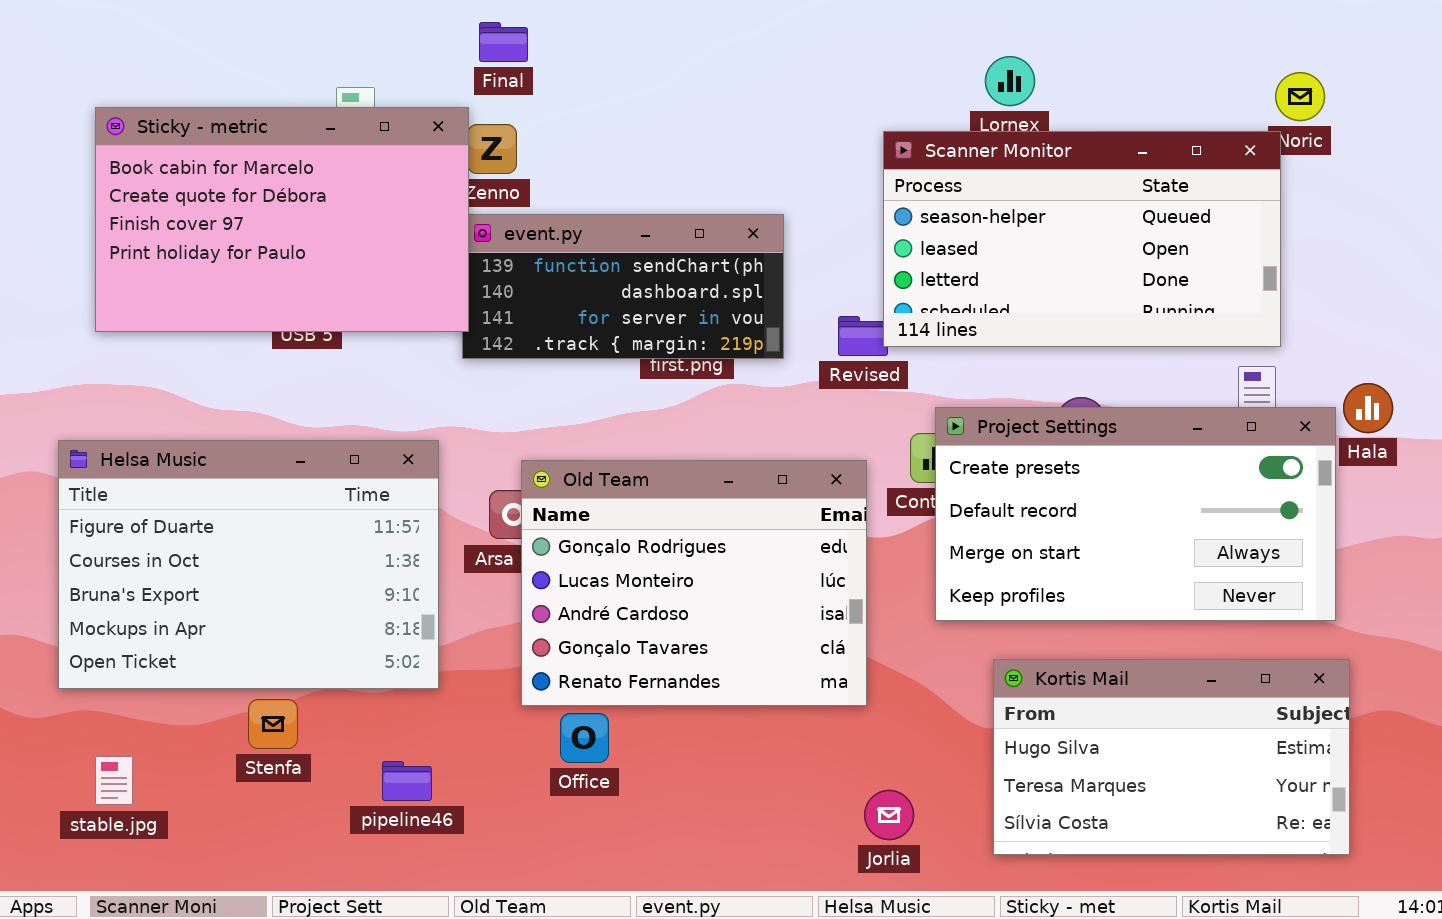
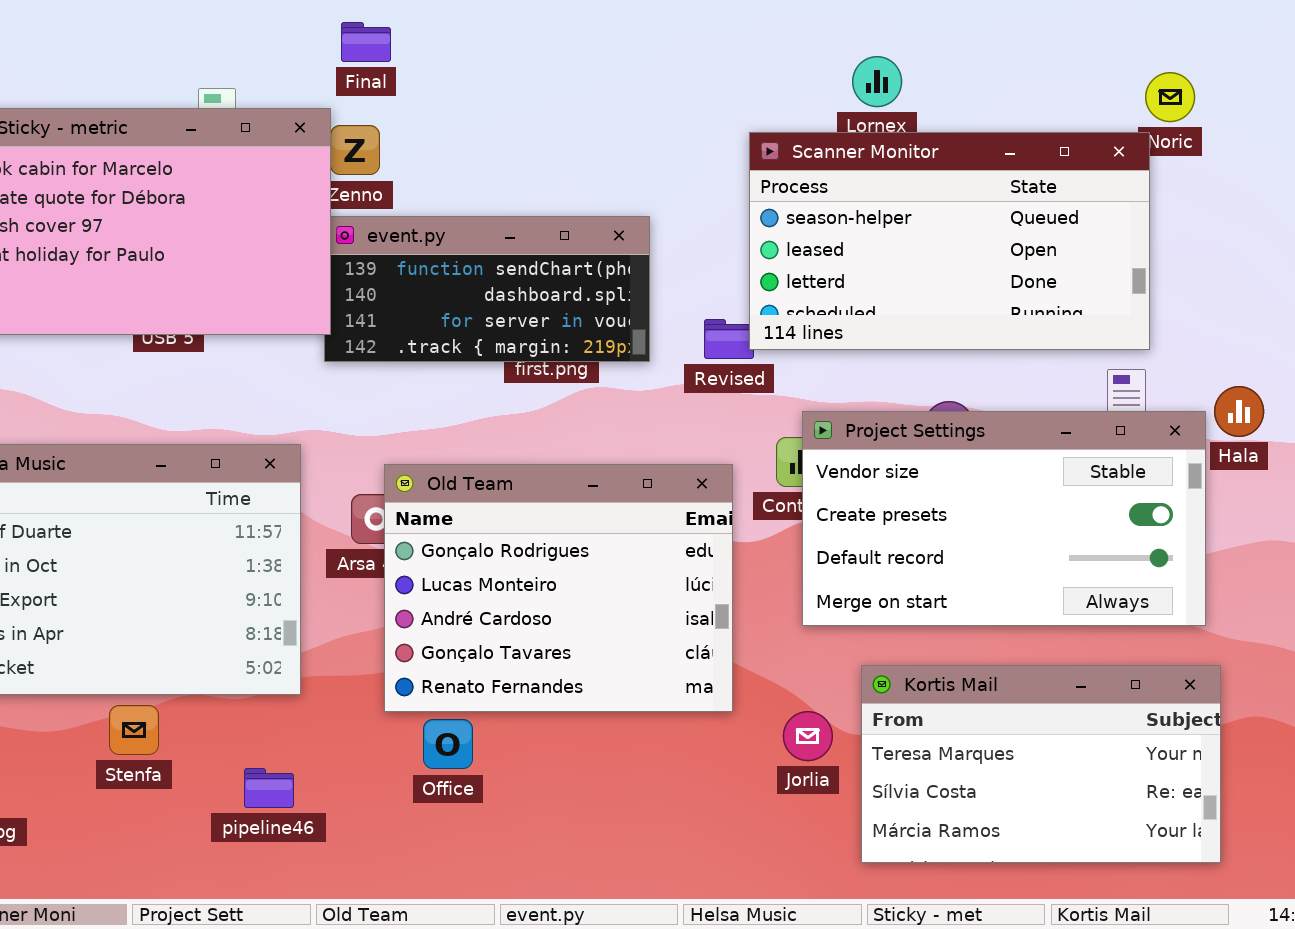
Project Settings: [935,407,1336,621] -> [802,411,1206,626], scrolled up 1 row
Kortis Mail: [993,659,1350,855] -> [861,665,1221,863], scrolled down 1 row
Jorlia: [864,790,914,840] -> [783,711,833,761], moved

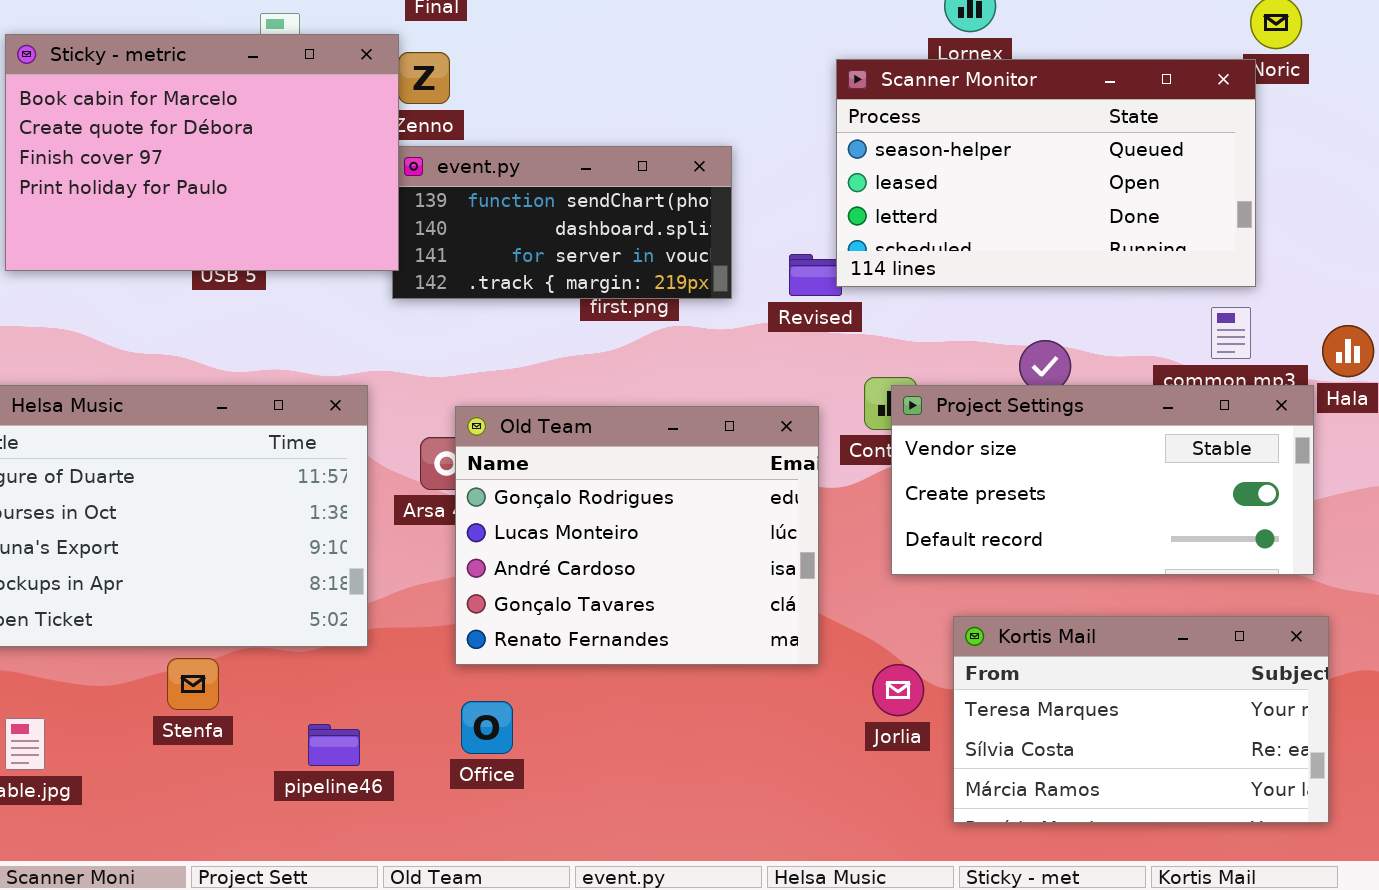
Project Settings: [802,411,1206,626] -> [891,385,1314,575], resized
Office: [423,719,473,769] -> [461,701,513,754], moved

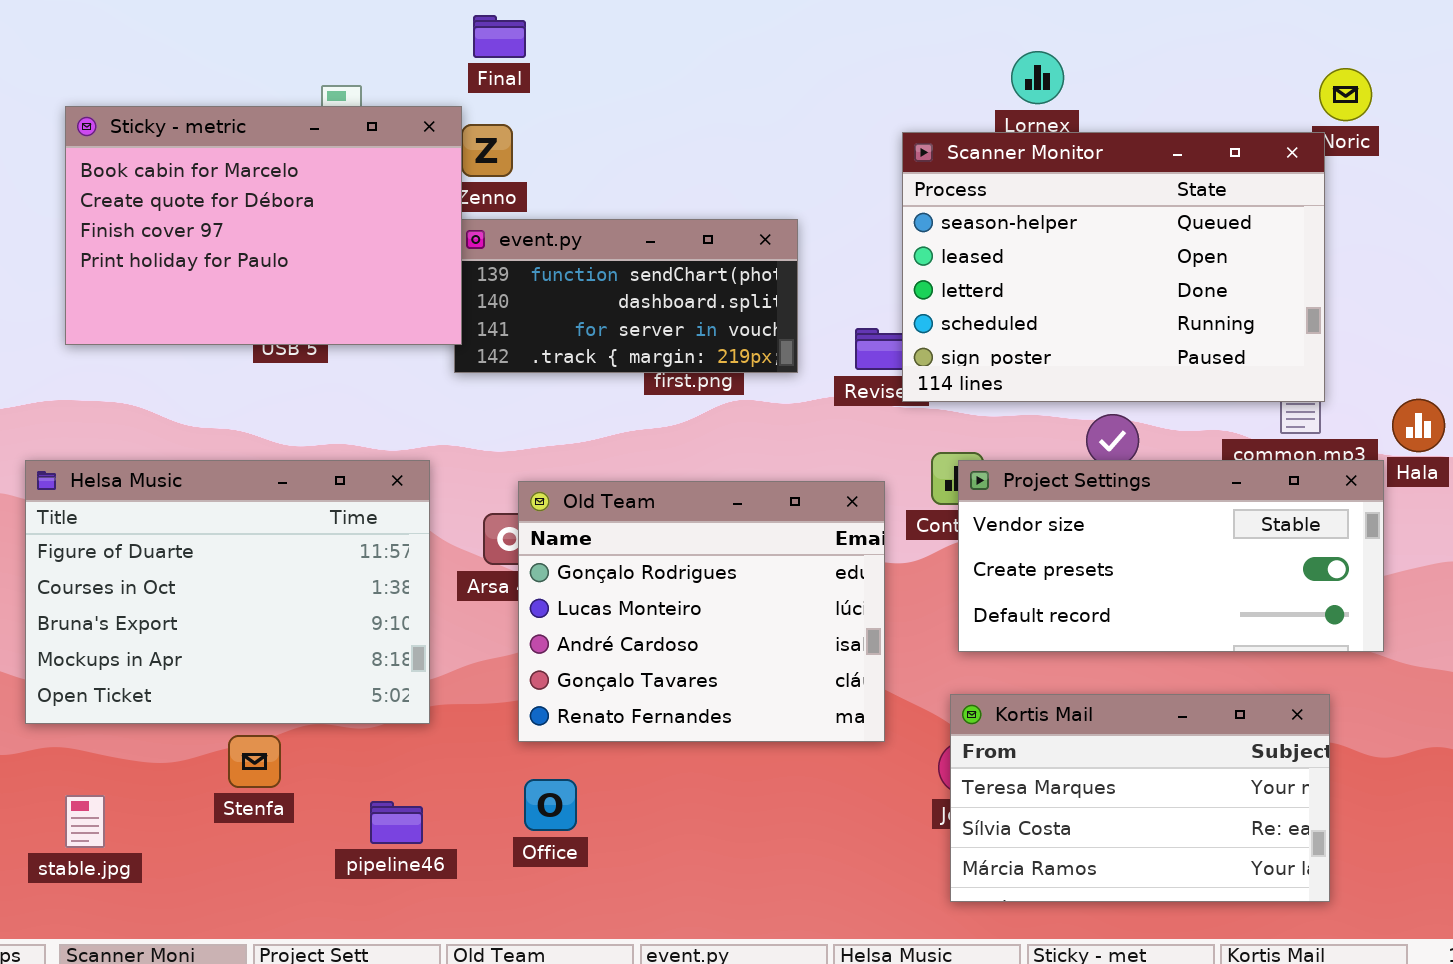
Scanner Monitor: [836,59,1256,287] -> [902,132,1325,402], resized
Kortis Mail: [953,616,1329,823] -> [950,694,1330,902], moved

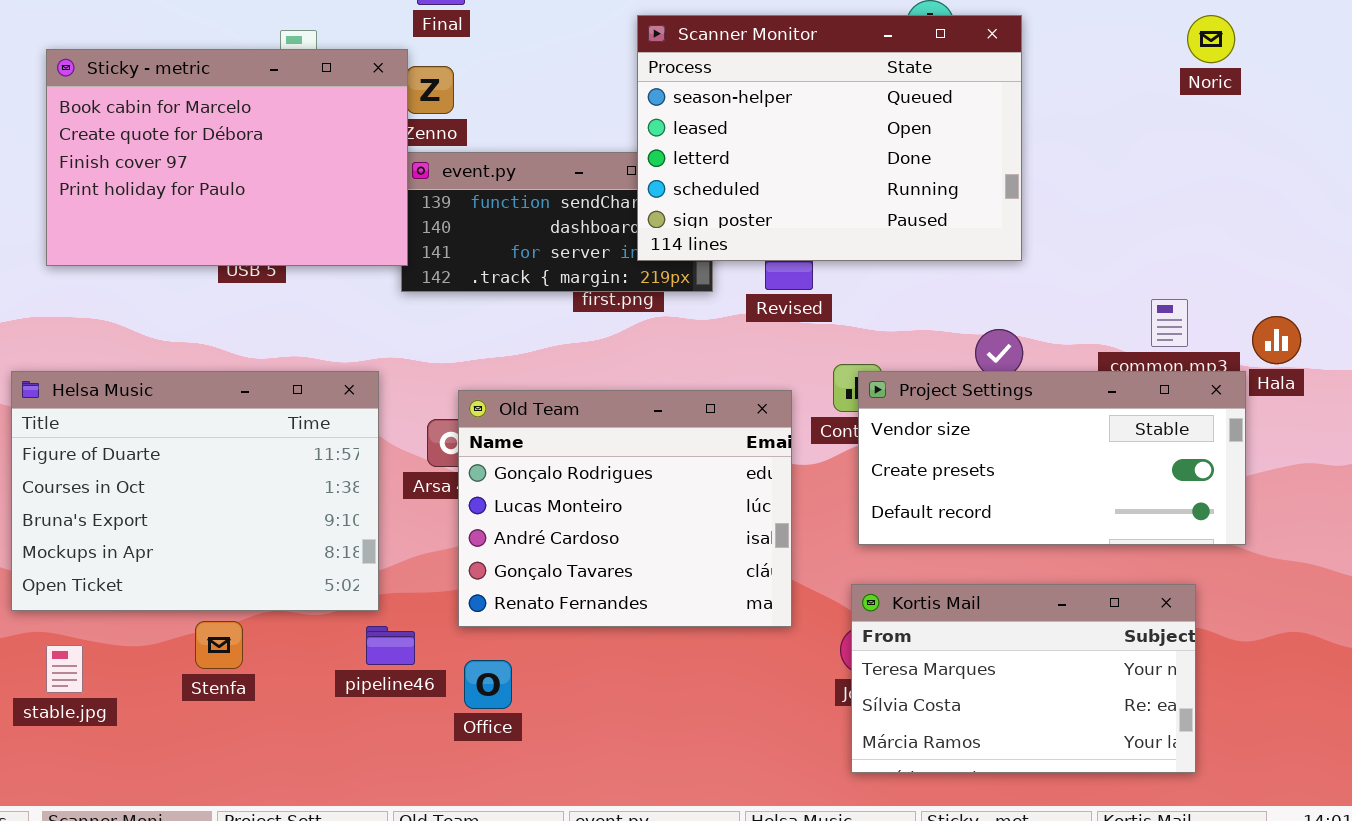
Scanner Monitor: [902,132,1325,402] -> [637,15,1022,261], moved
stable.jpg: [65,795,105,848] -> [46,645,83,693], moved
pipeline46: [370,801,423,844] -> [366,626,415,665], moved

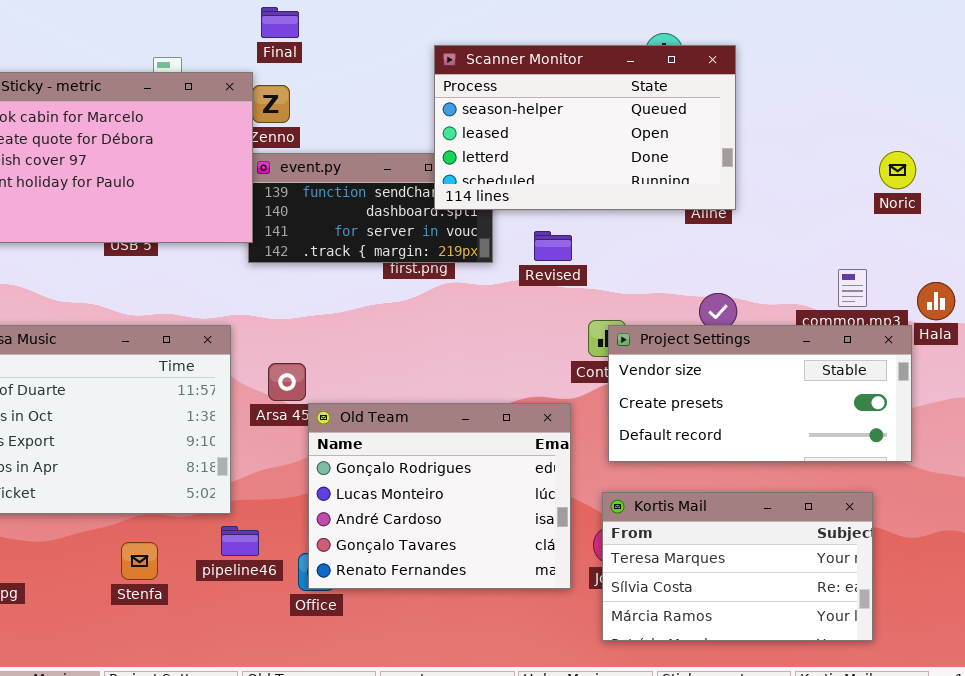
Scanner Monitor: [637,15,1022,261] -> [434,45,736,210], resized
Noric: [1187,15,1235,63] -> [879,151,916,189], moved
Old Team: [458,390,792,627] -> [308,403,571,589], moved
Stenfa: [195,621,243,669] -> [121,542,158,580], moved

